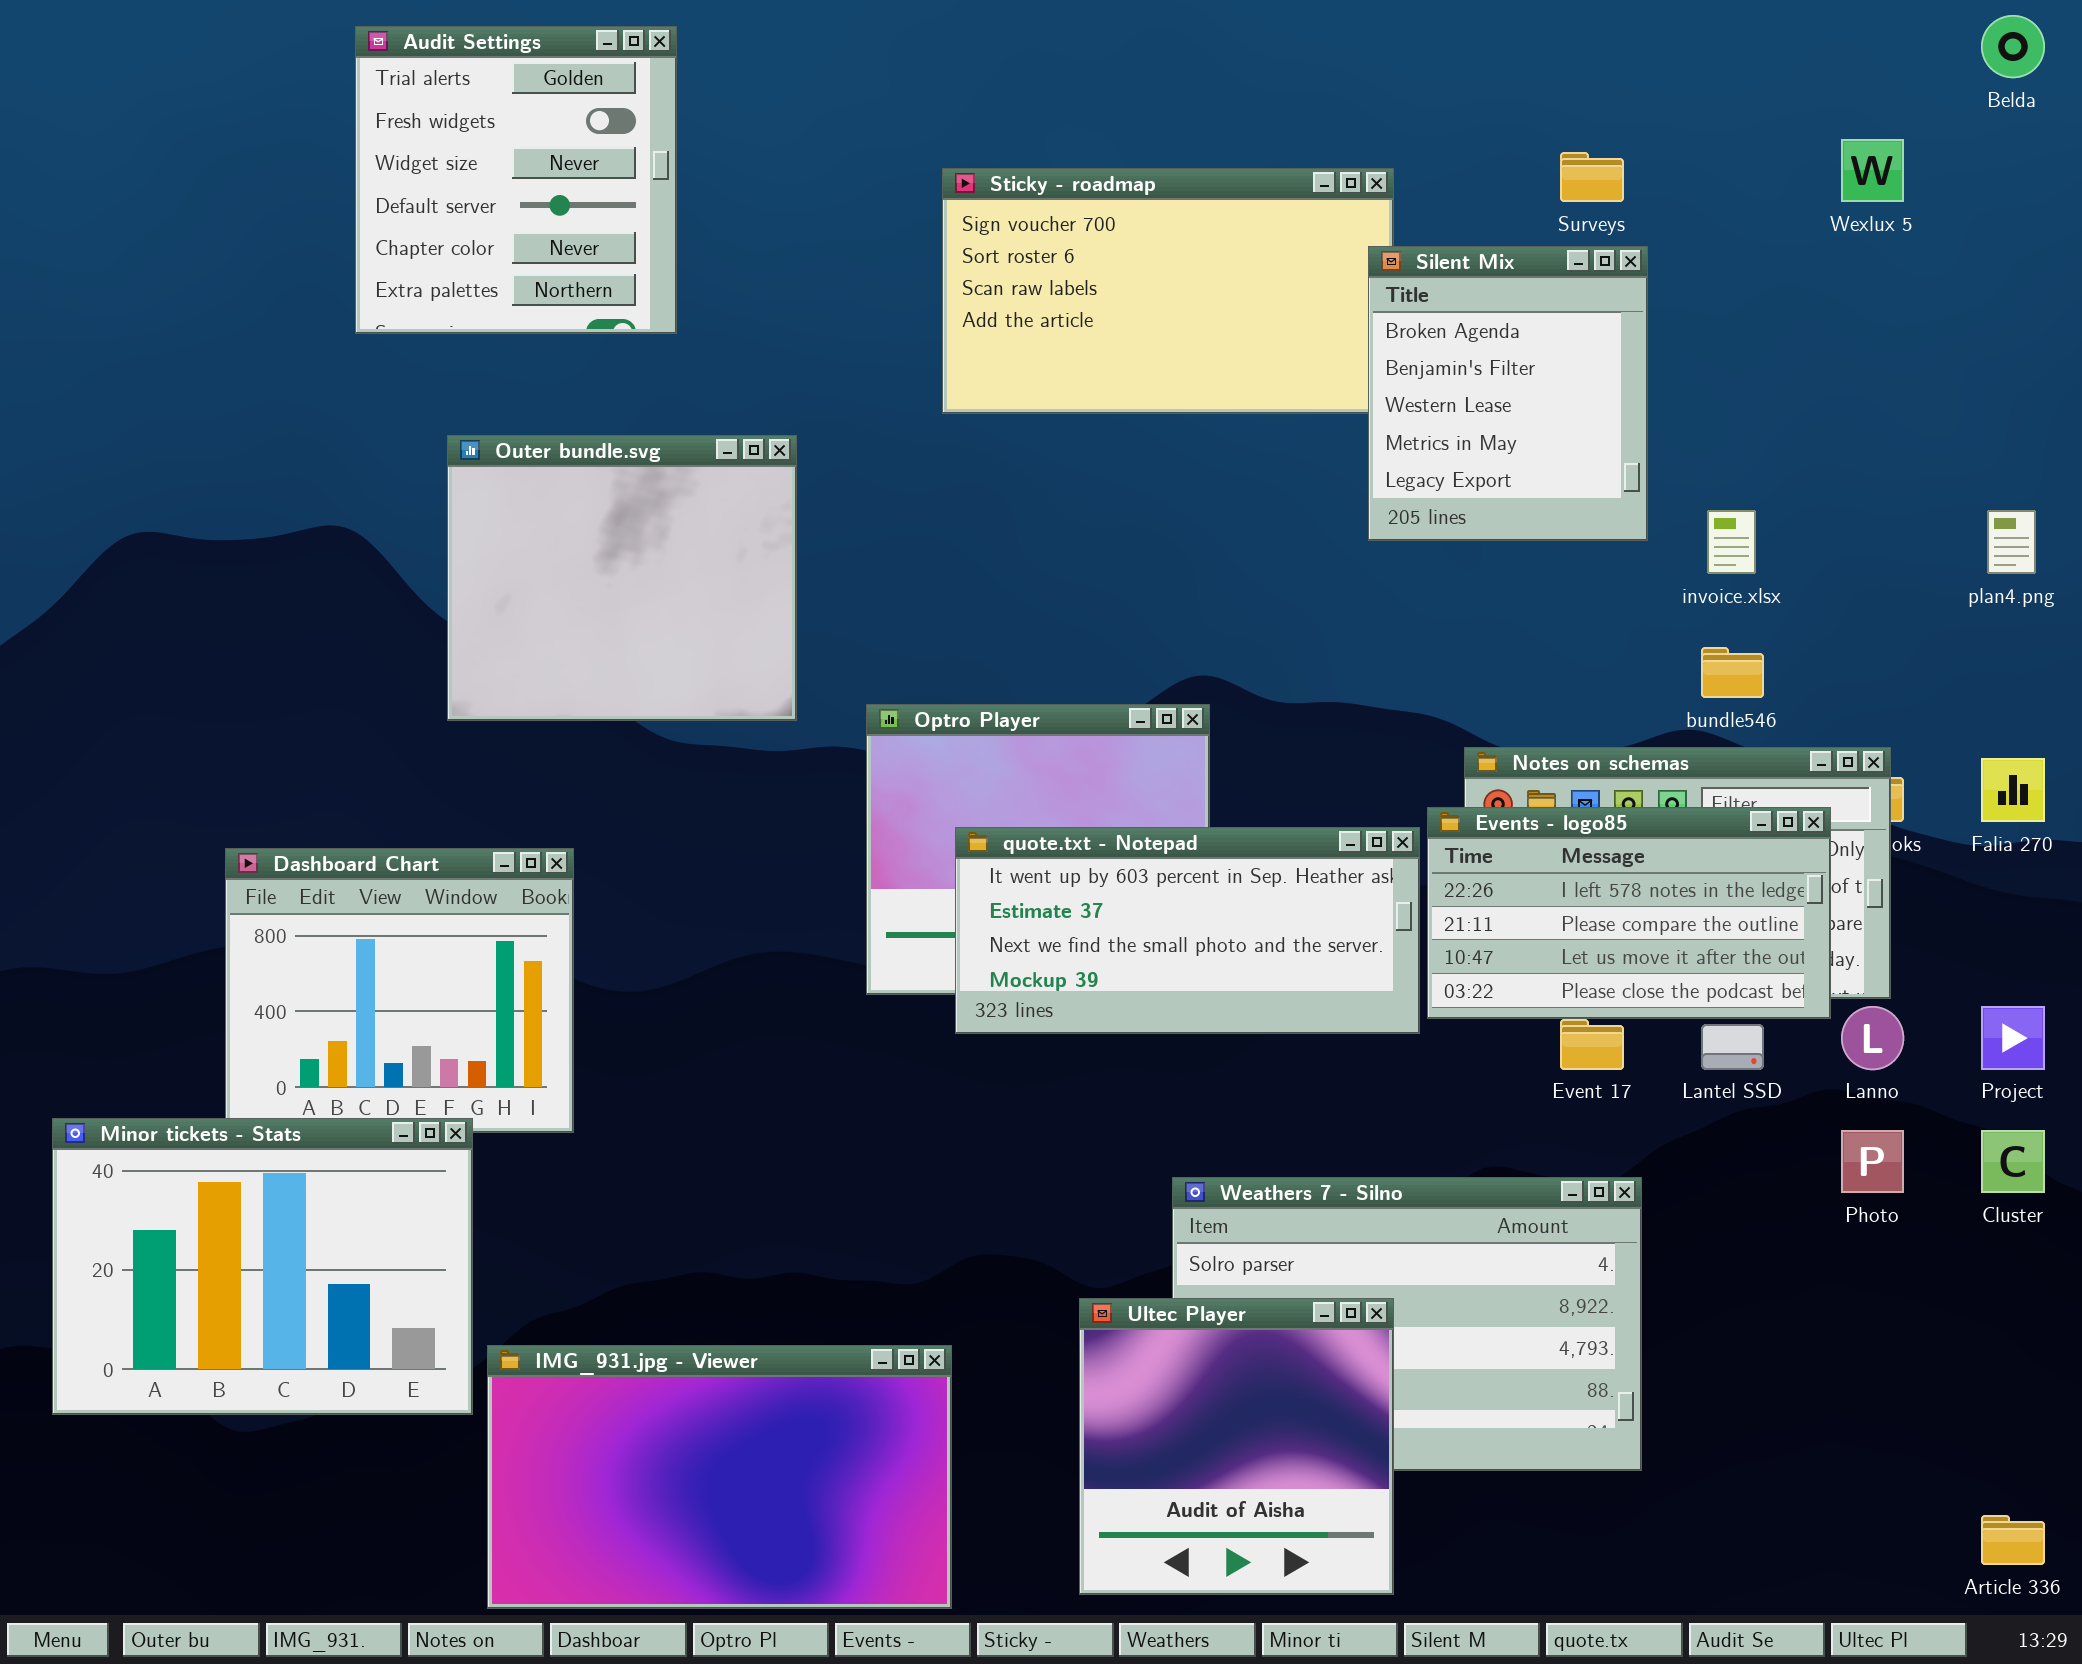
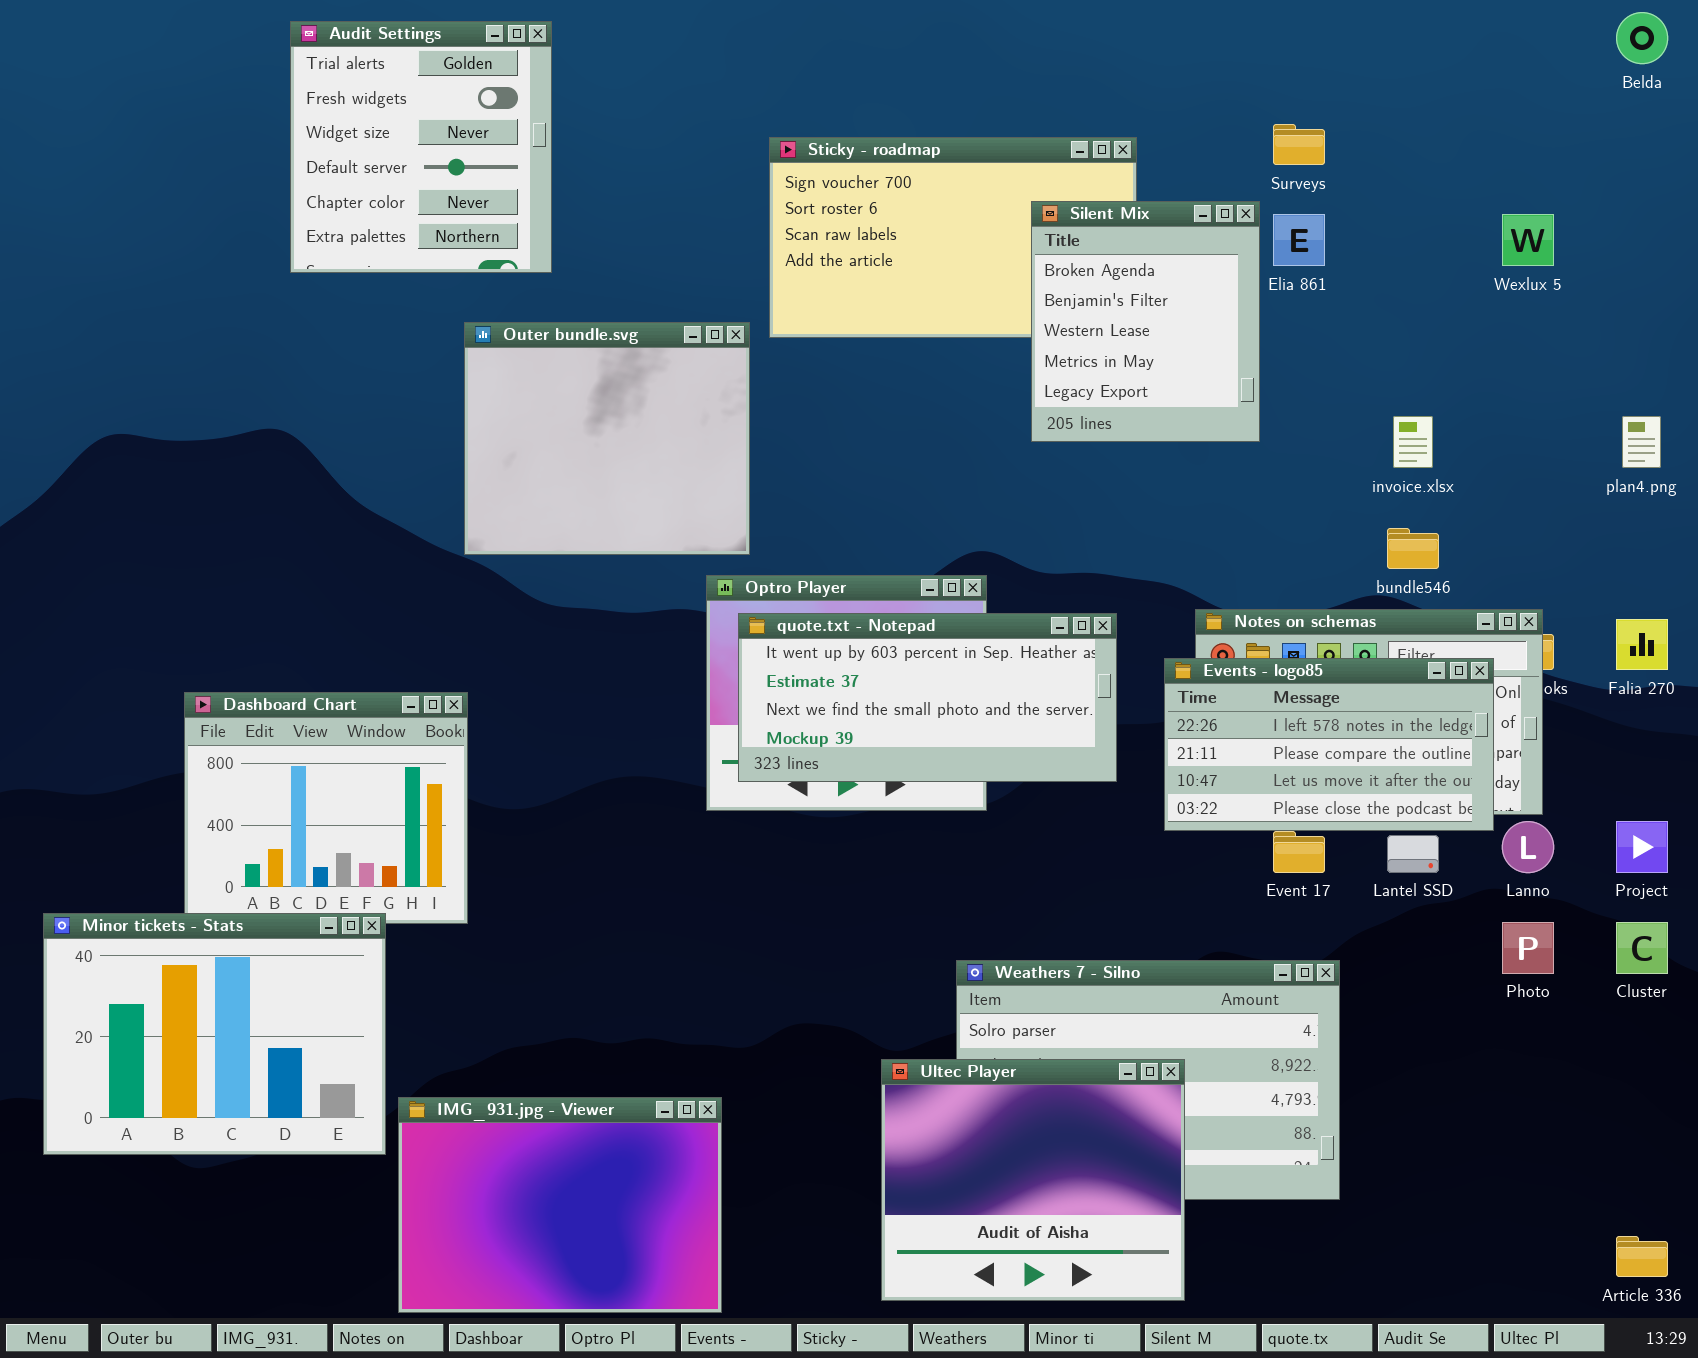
Wexlux 5: [1841,139,1904,202] -> [1502,214,1554,266], moved
Silent Mix: [1368,246,1648,541] -> [1031,201,1260,442], moved
Outer bundle.svg: [447,435,797,721] -> [464,322,750,555], moved
quote.txt - Notepad: [955,827,1420,1034] -> [738,613,1117,782], moved
Ultec Player: [1079,1298,1394,1595] -> [881,1059,1185,1301], resized
IMG_931.jpg - Viewer: [487,1345,952,1609] -> [398,1097,722,1313], resized

